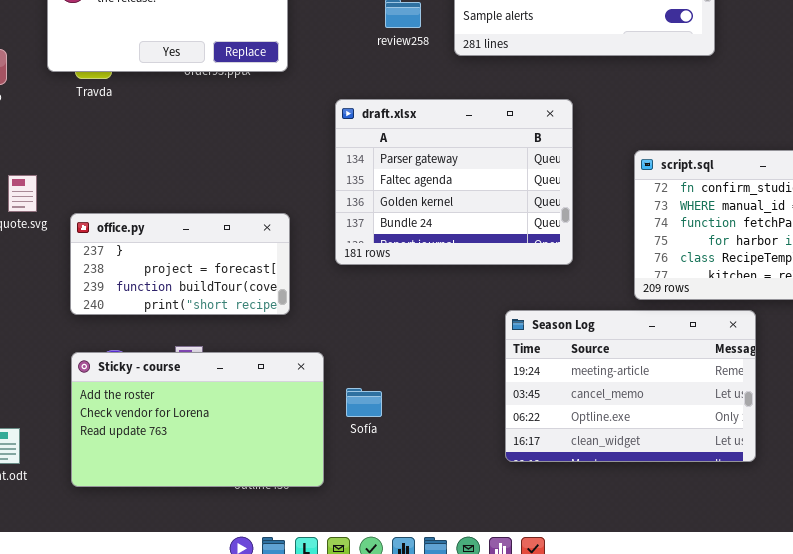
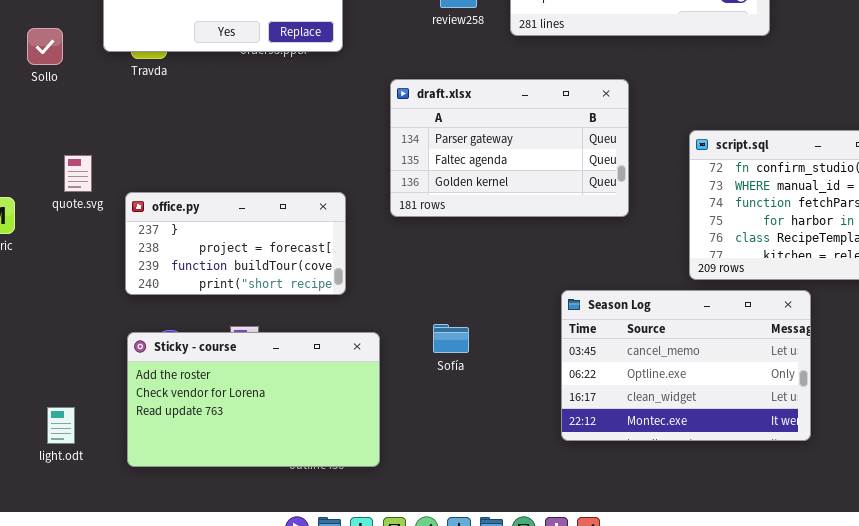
draft.xlsx: [335,99,573,265] -> [390,79,629,217], resized
Season Log: [505,310,756,462] -> [561,290,811,441], scrolled down 1 row
Sofía: [346,388,382,417] -> [433,324,469,353], moved

